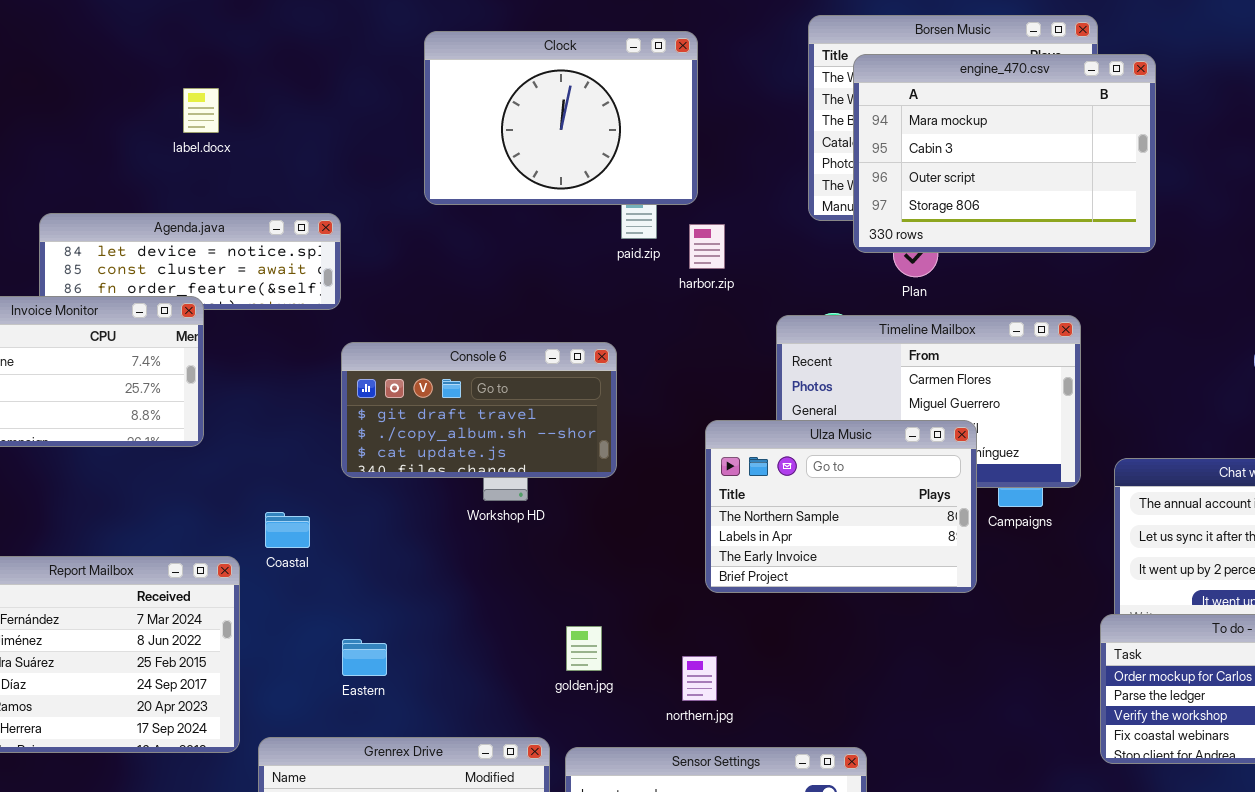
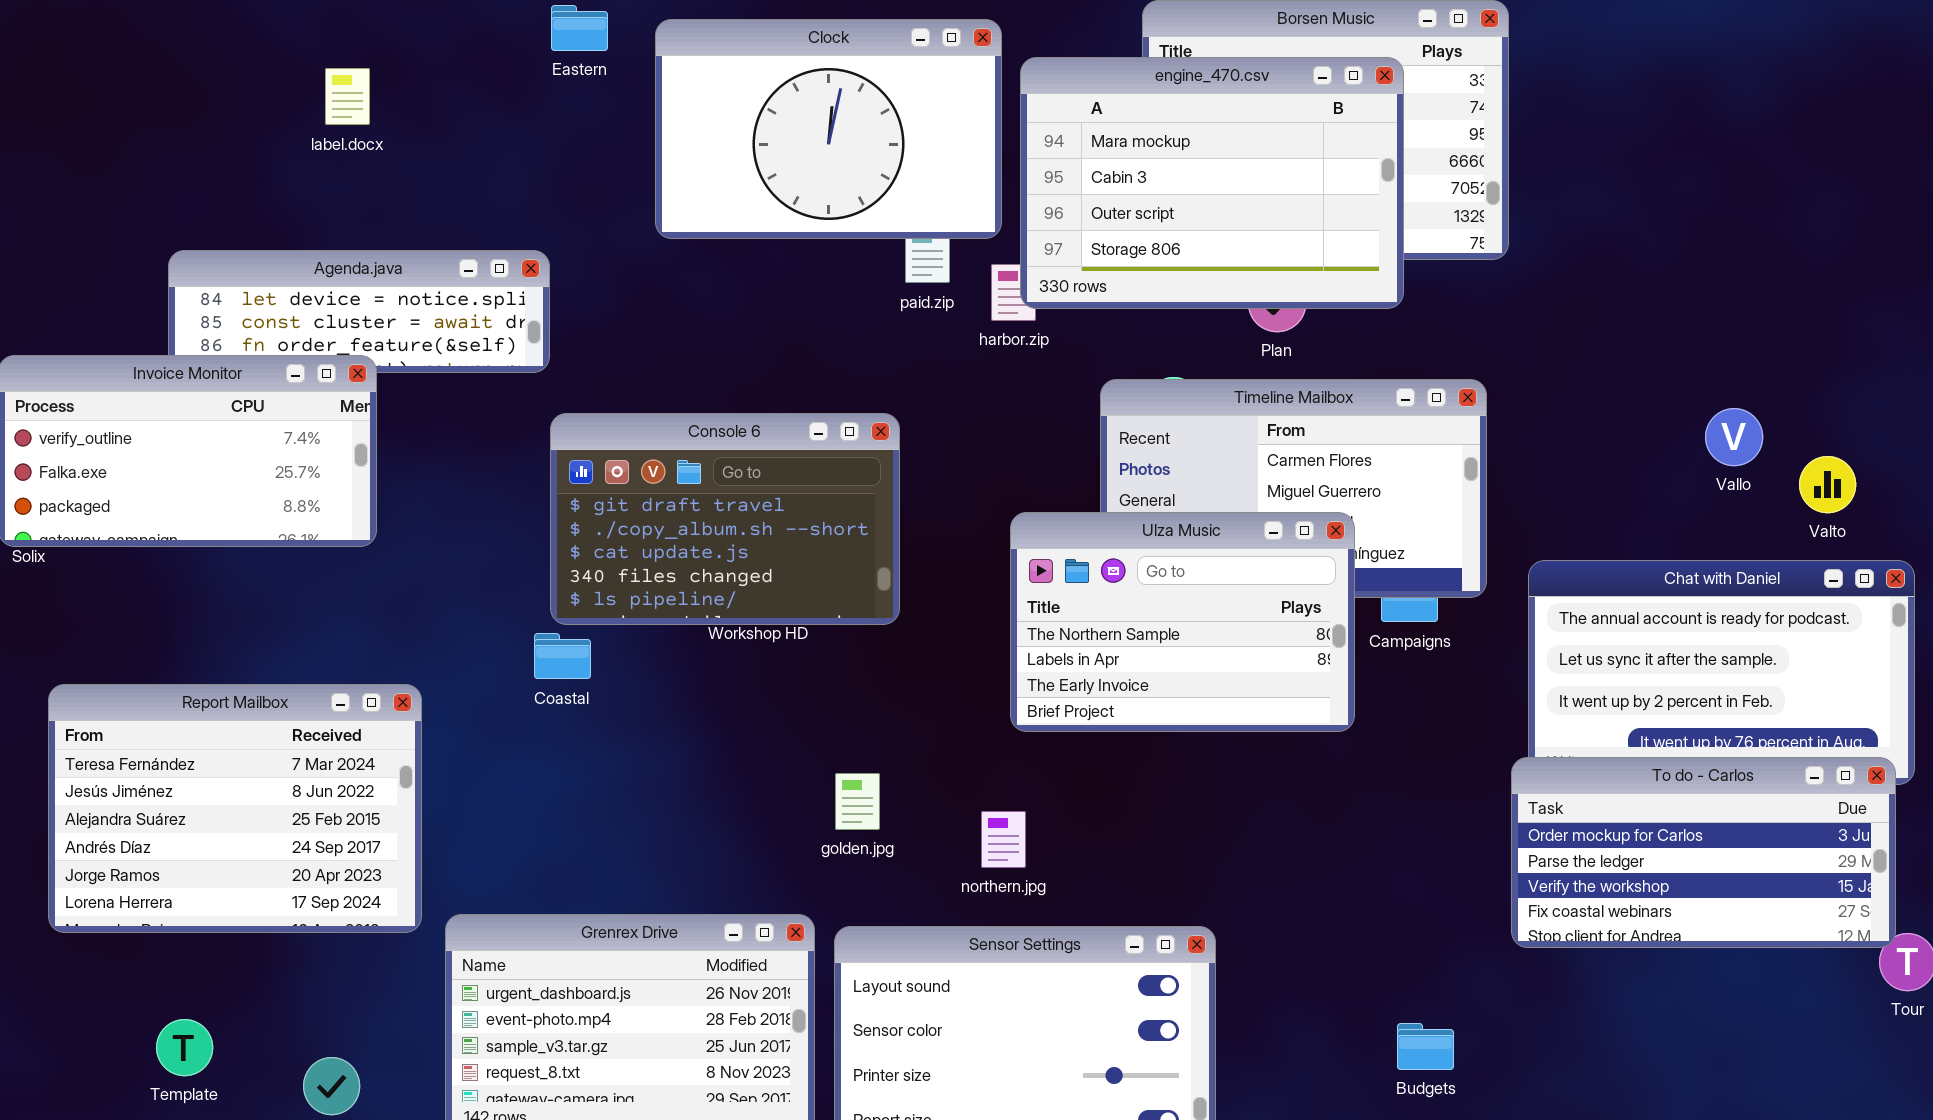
engine_470.csv: [853,54,1156,253] -> [1020,57,1404,309], moved
label.docx: [183,88,219,133] -> [325,68,370,125], moved
Console 6: [341,342,617,478] -> [550,413,900,625], resized
Coastal: [265,512,310,548] -> [534,633,591,679], moved
Eastern: [342,639,387,676] -> [551,5,608,51], moved

